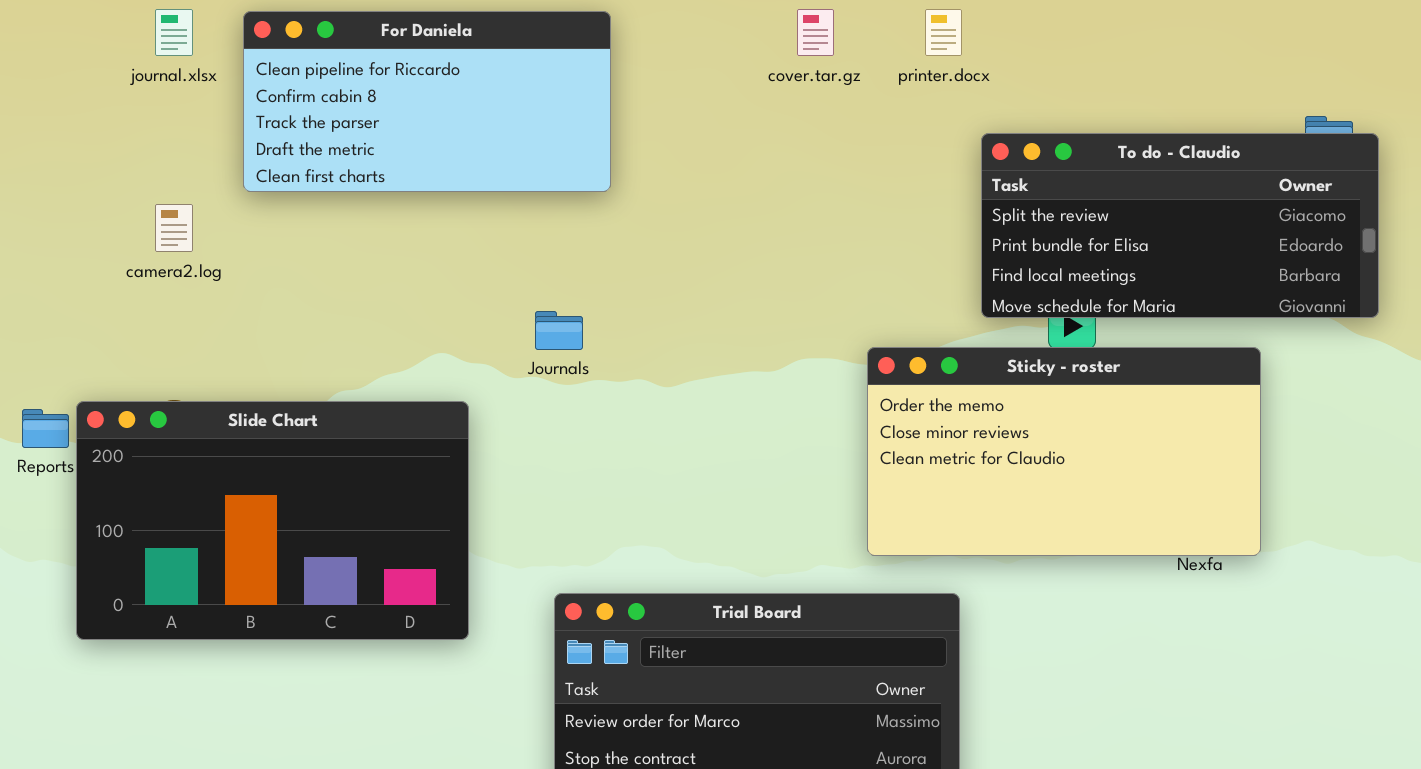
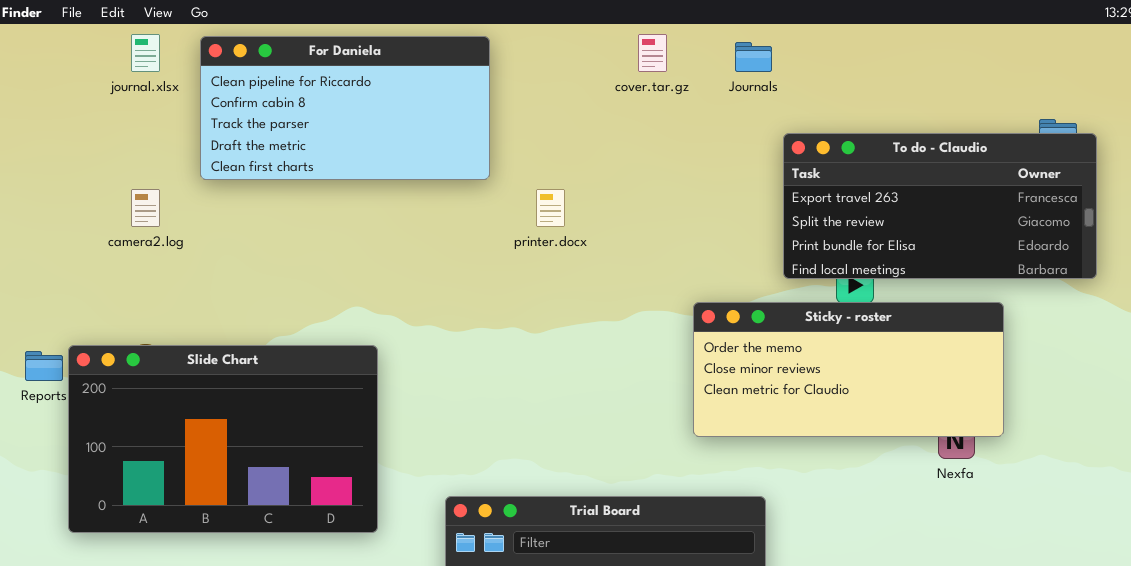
printer.docx: [925,9,962,56] -> [536,189,565,227], moved
To do - Claudio: [981,133,1379,318] -> [783,133,1097,279], scrolled up 1 row
Journals: [535,311,583,350] -> [735,42,772,72], moved
Sticky - roster: [867,347,1261,556] -> [693,302,1004,437], resized

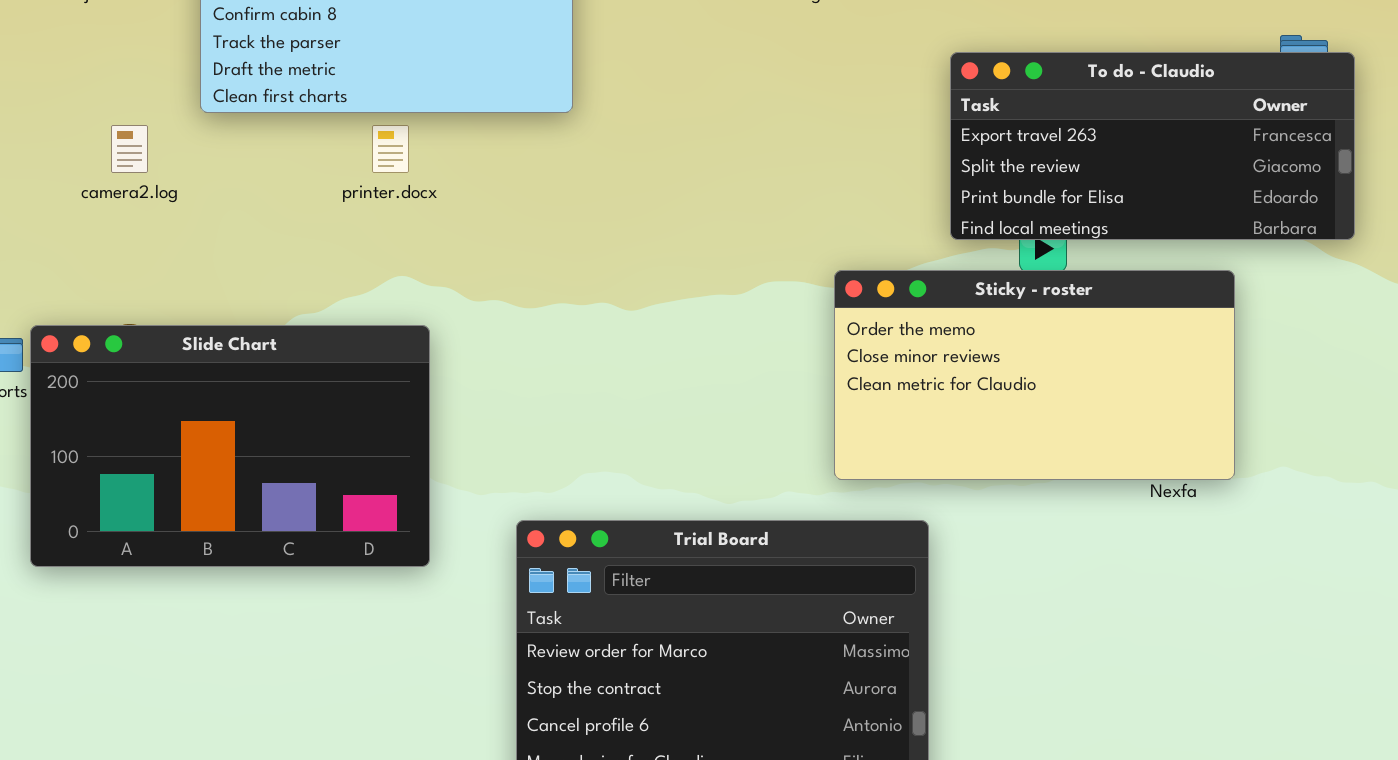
printer.docx: [536,189,565,227] -> [372,125,409,173], moved
Sticky - roster: [693,302,1004,437] -> [834,270,1235,480], resized

